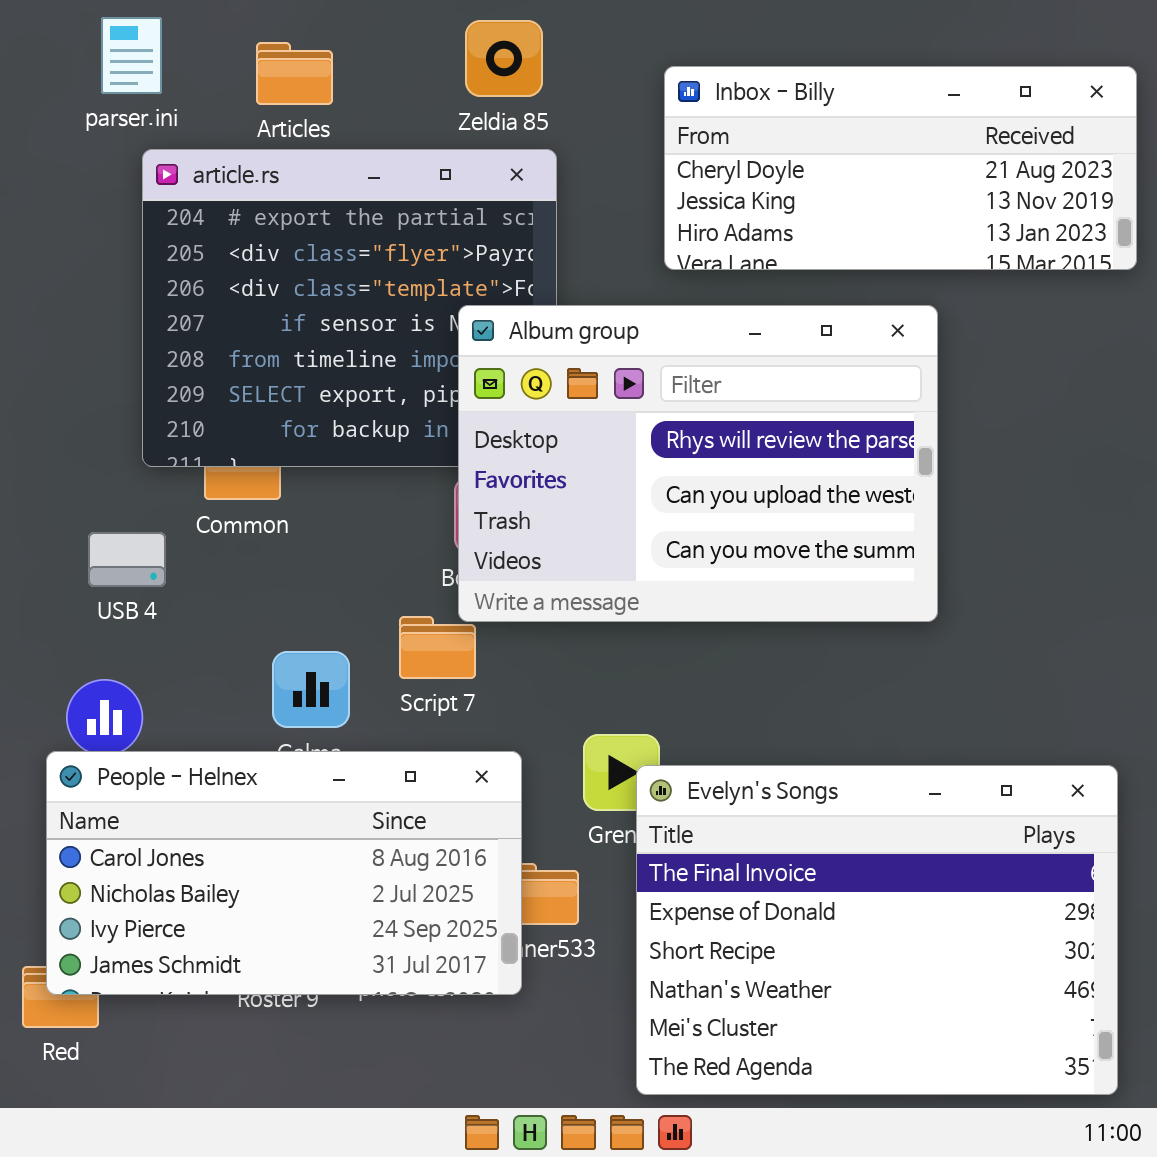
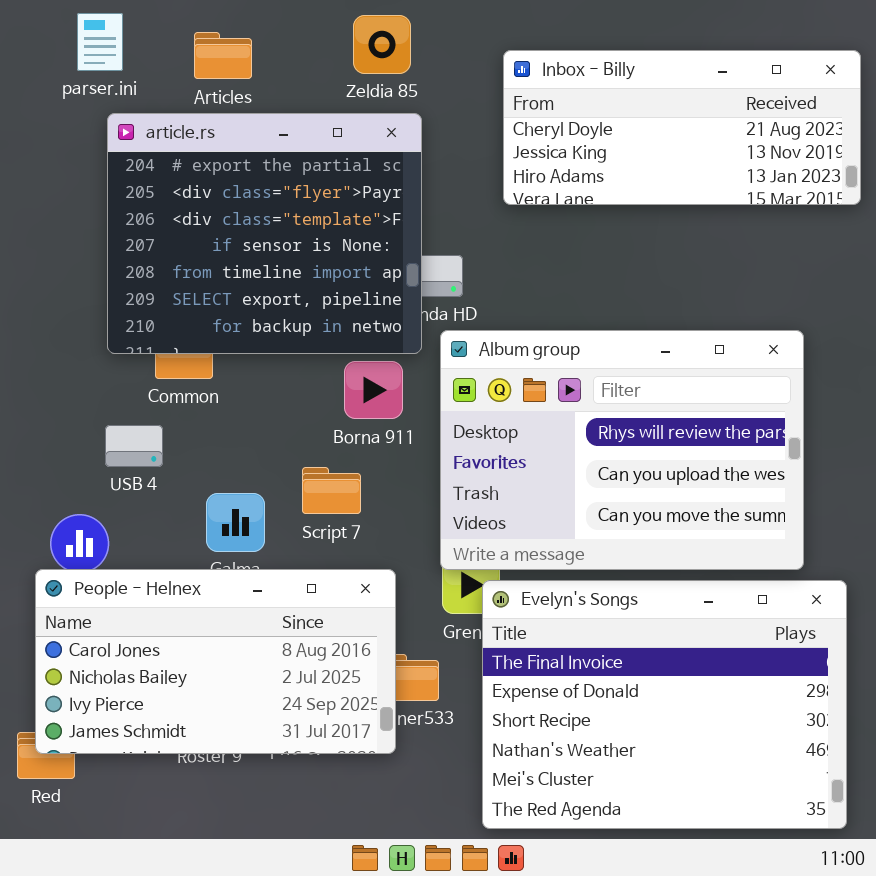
Album group: [458,305,938,622] -> [440,330,804,570], moved
USB 4: [88,532,166,587] -> [105,425,163,467], moved

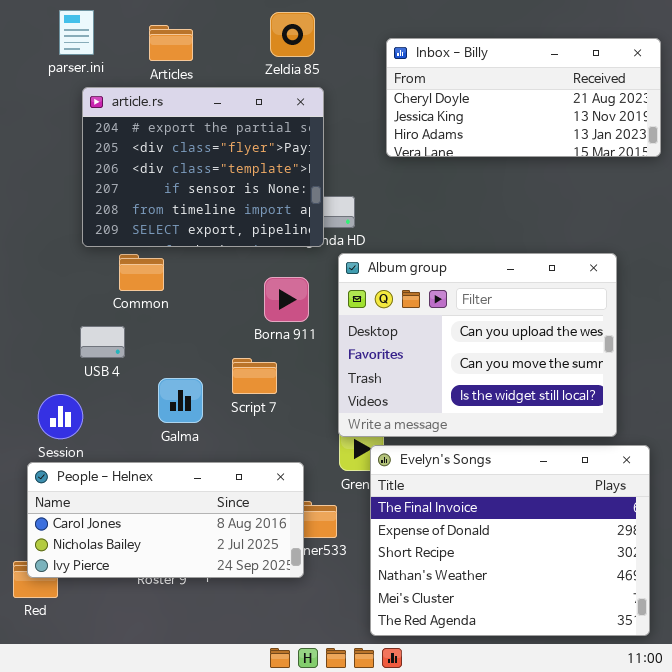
article.rs: [107,113,422,354] -> [82,87,324,247], resized
Album group: [440,330,804,570] -> [338,253,617,437], scrolled down 1 row
People - Helnex: [35,569,396,754] -> [27,462,304,578], resized

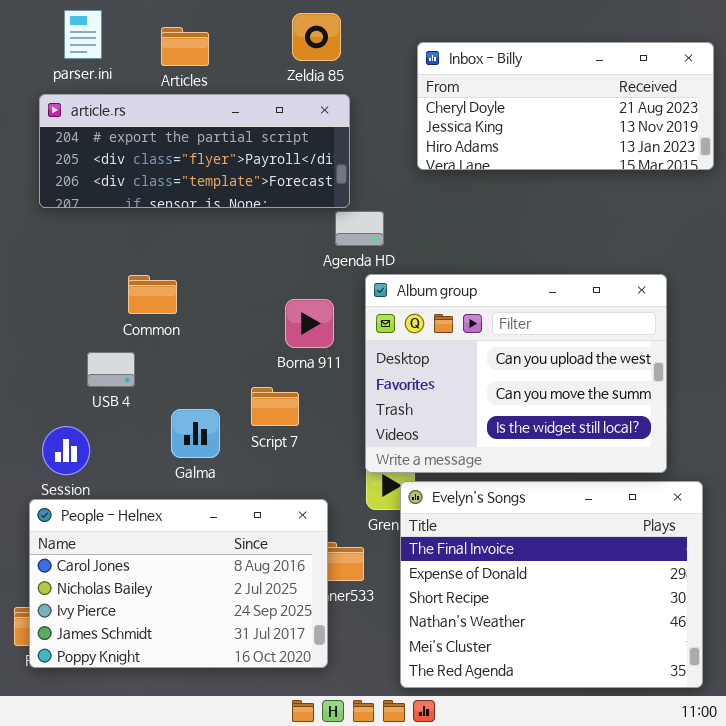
article.rs: [82,87,324,247] -> [39,94,350,208], resized
People - Helnex: [27,462,304,578] -> [29,499,328,668], resized

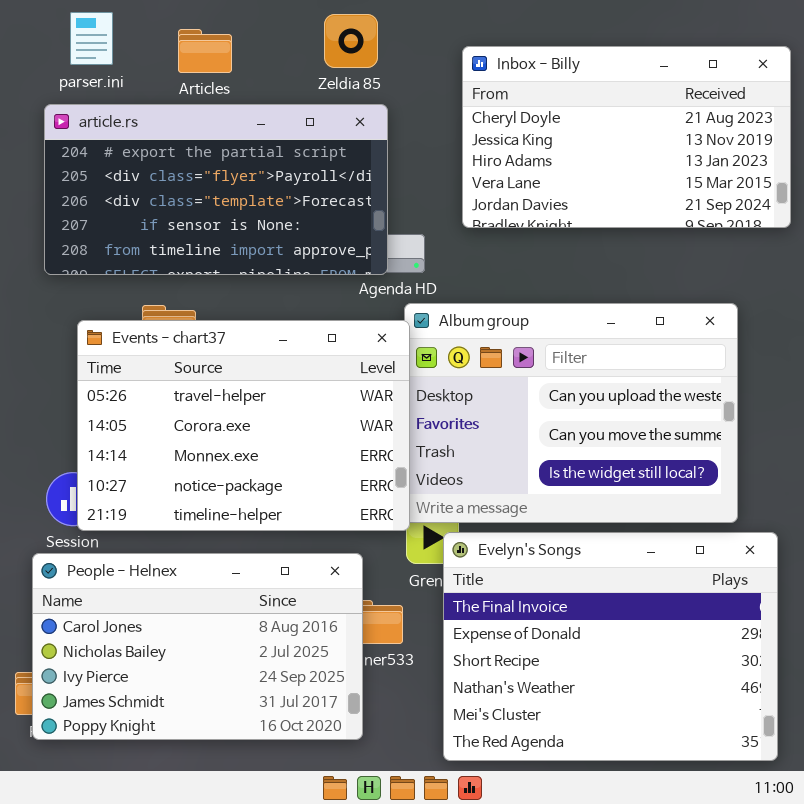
Inbox - Billy: [417,42,714,170] -> [462,46,791,228], resized
article.rs: [39,94,350,208] -> [44,104,388,275], resized
Events - chart37: none -> [77,320,410,531], opened

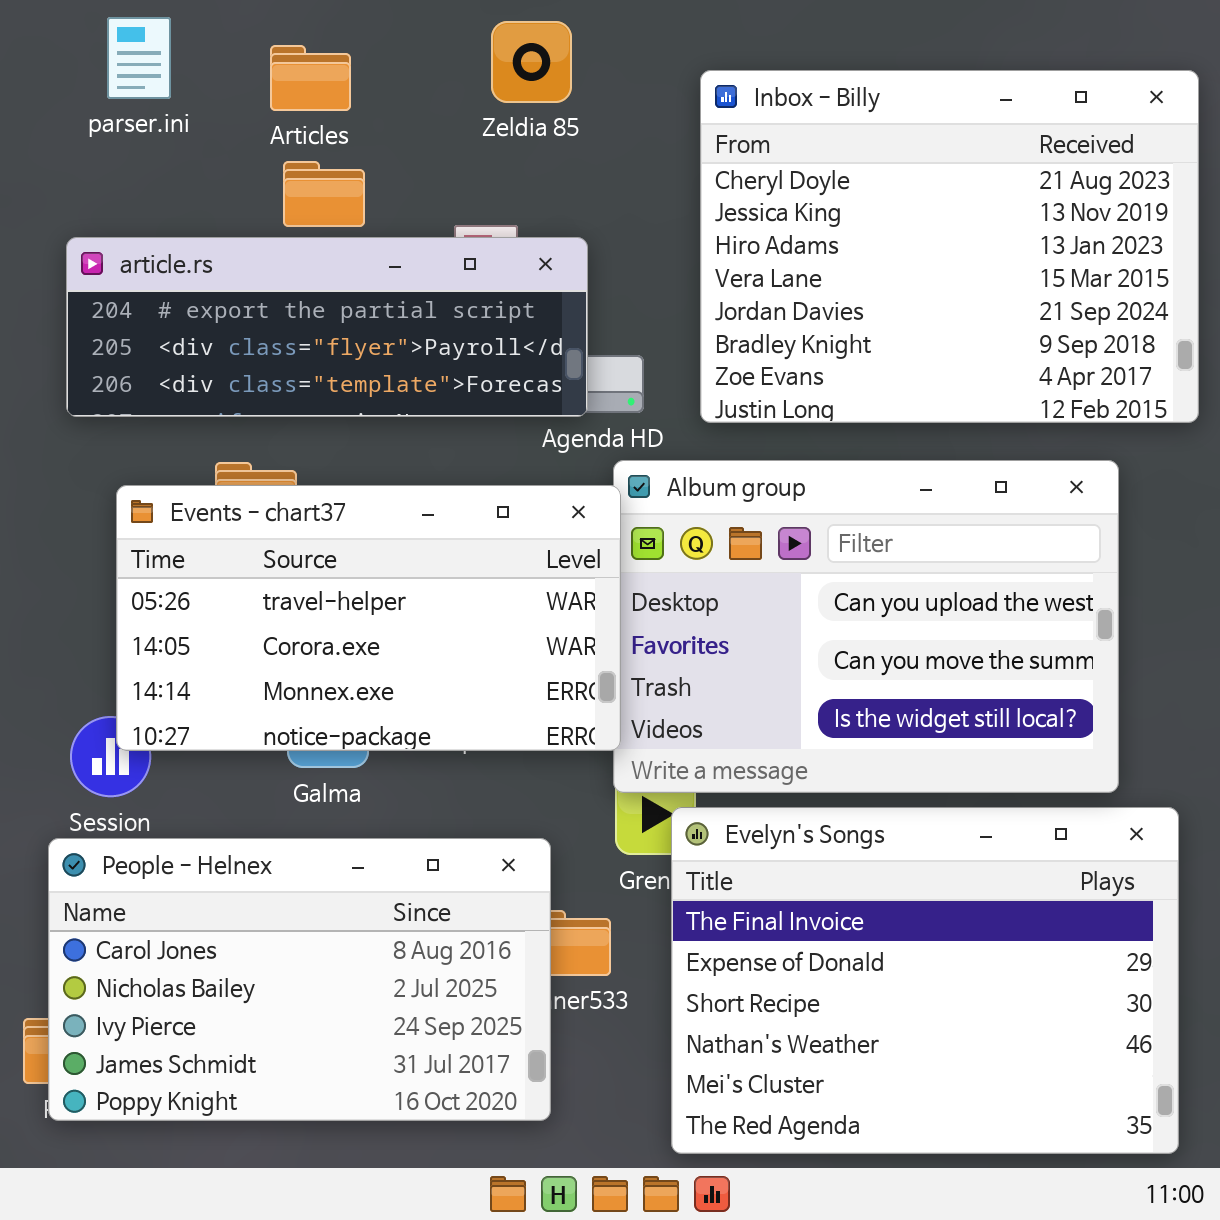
Inbox - Billy: [462,46,791,228] -> [700,70,1199,423], resized
article.rs: [44,104,388,275] -> [66,237,588,417], resized
Events - chart37: [77,320,410,531] -> [116,485,621,751], resized

